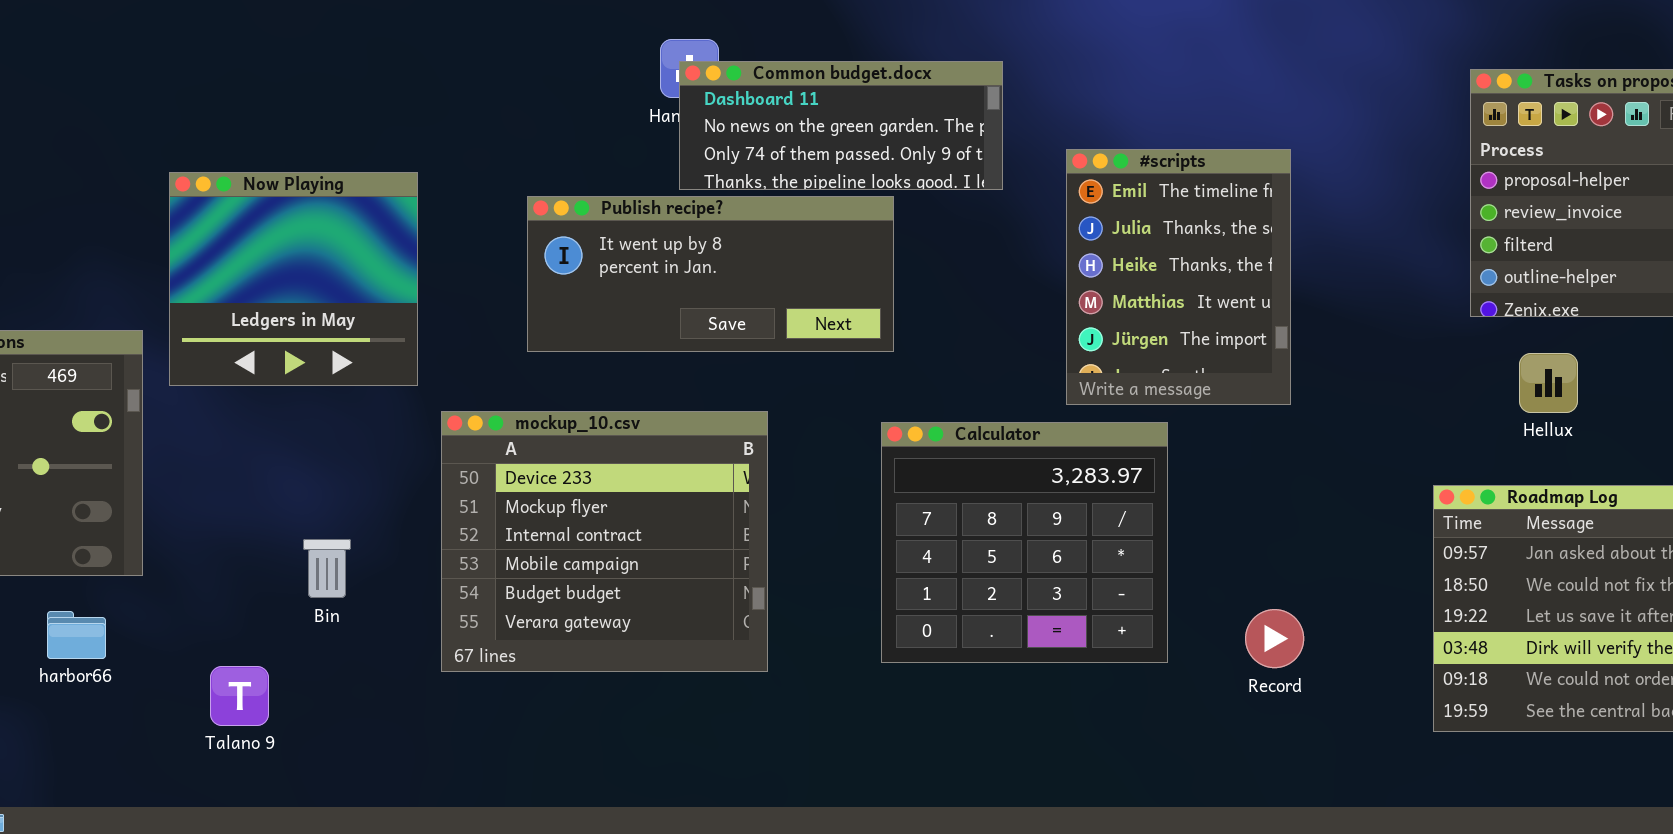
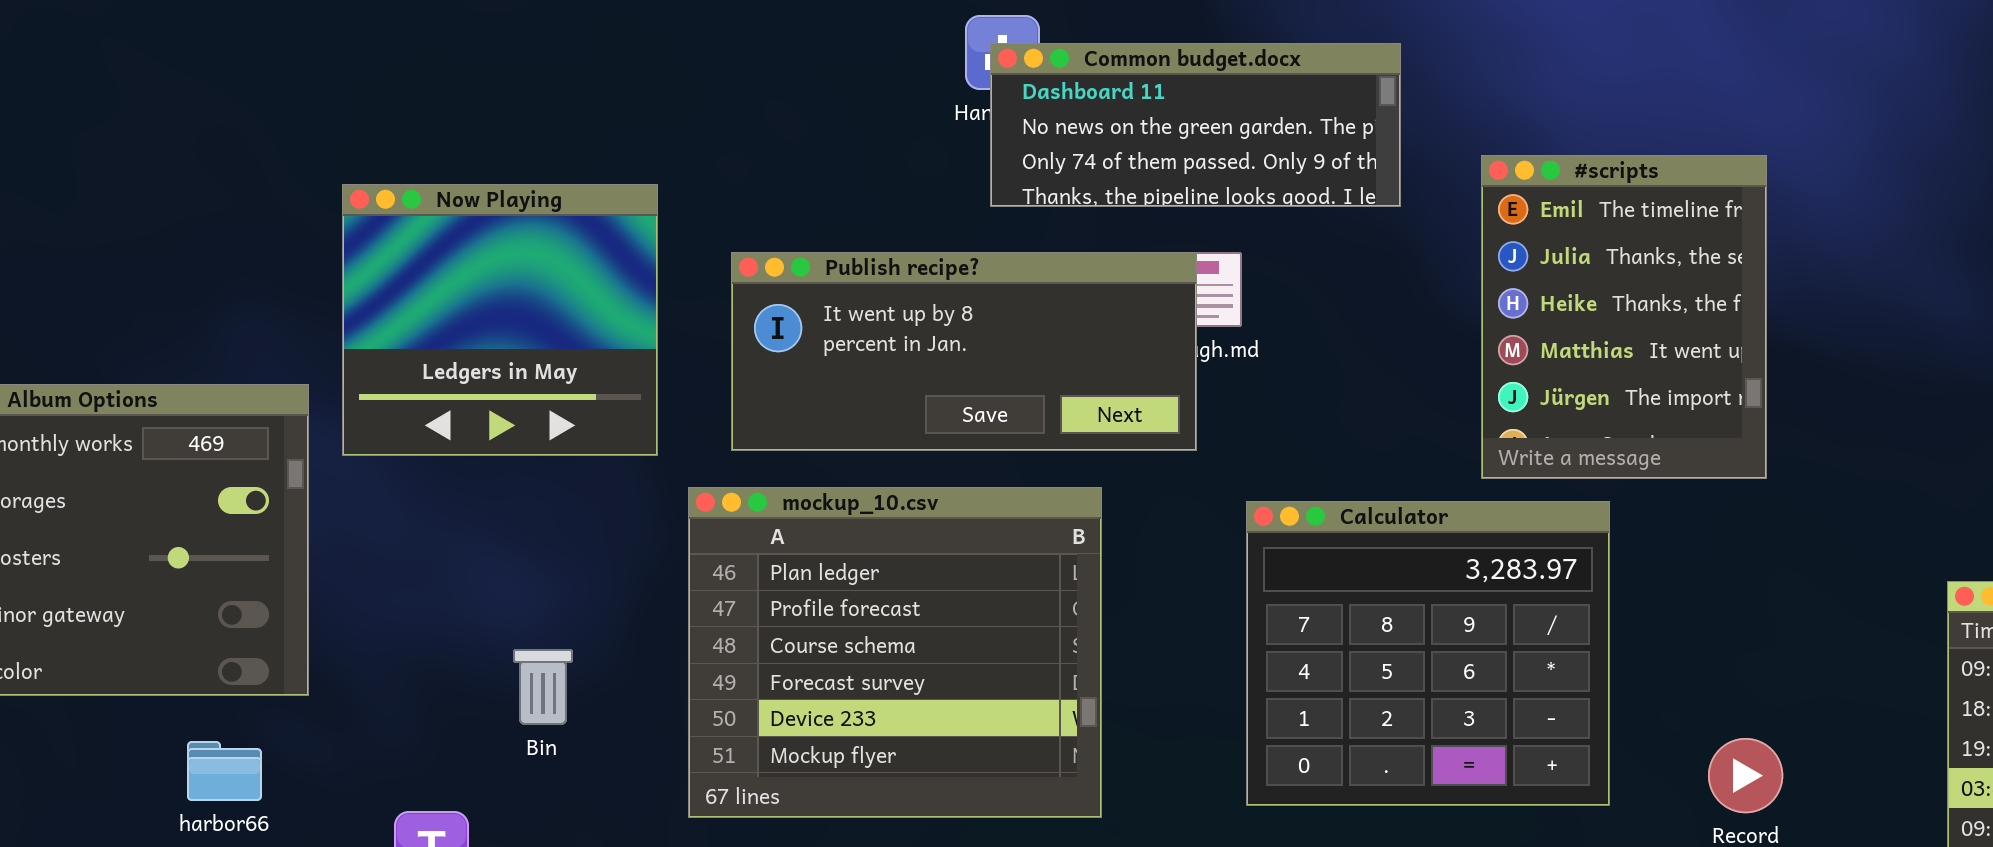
Publish recipe?: [527,196,894,352] -> [731,252,1197,451], moved
mockup_10.csv: [441,411,768,672] -> [688,487,1102,818], scrolled up 4 rows

